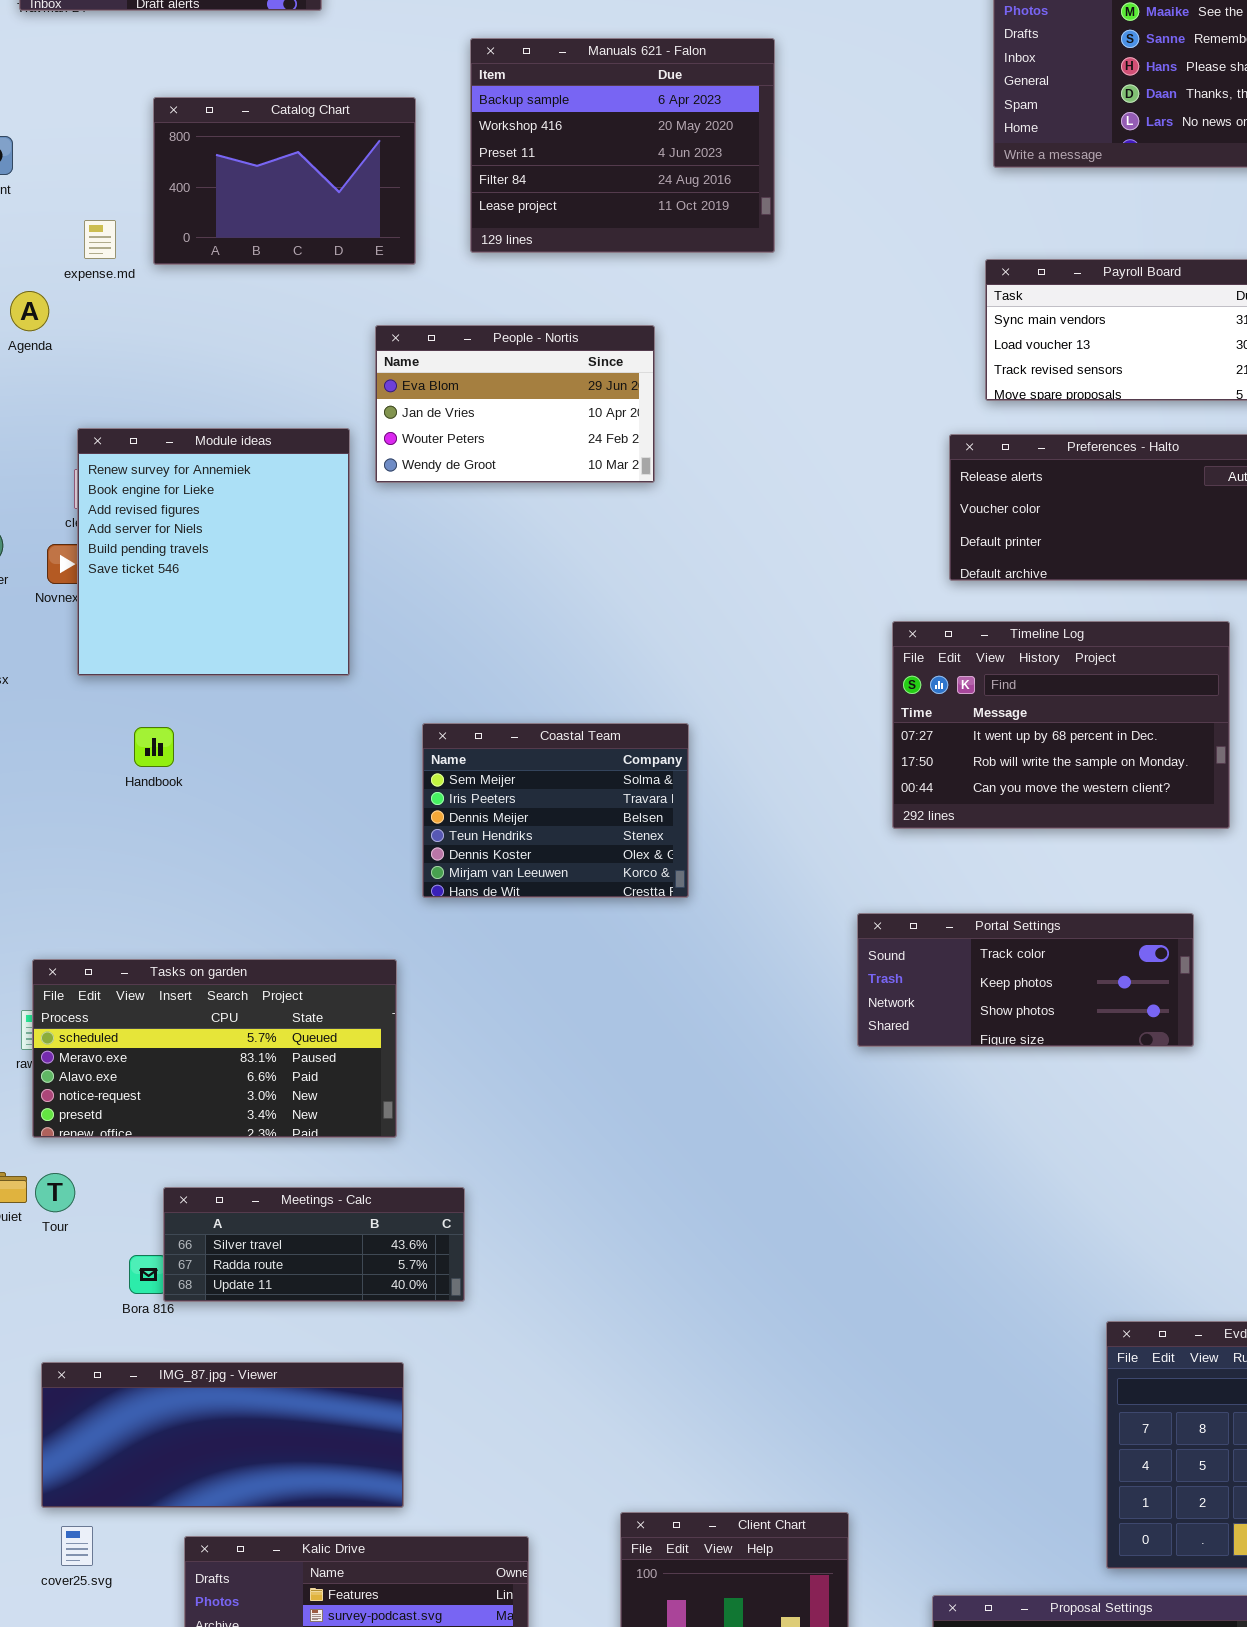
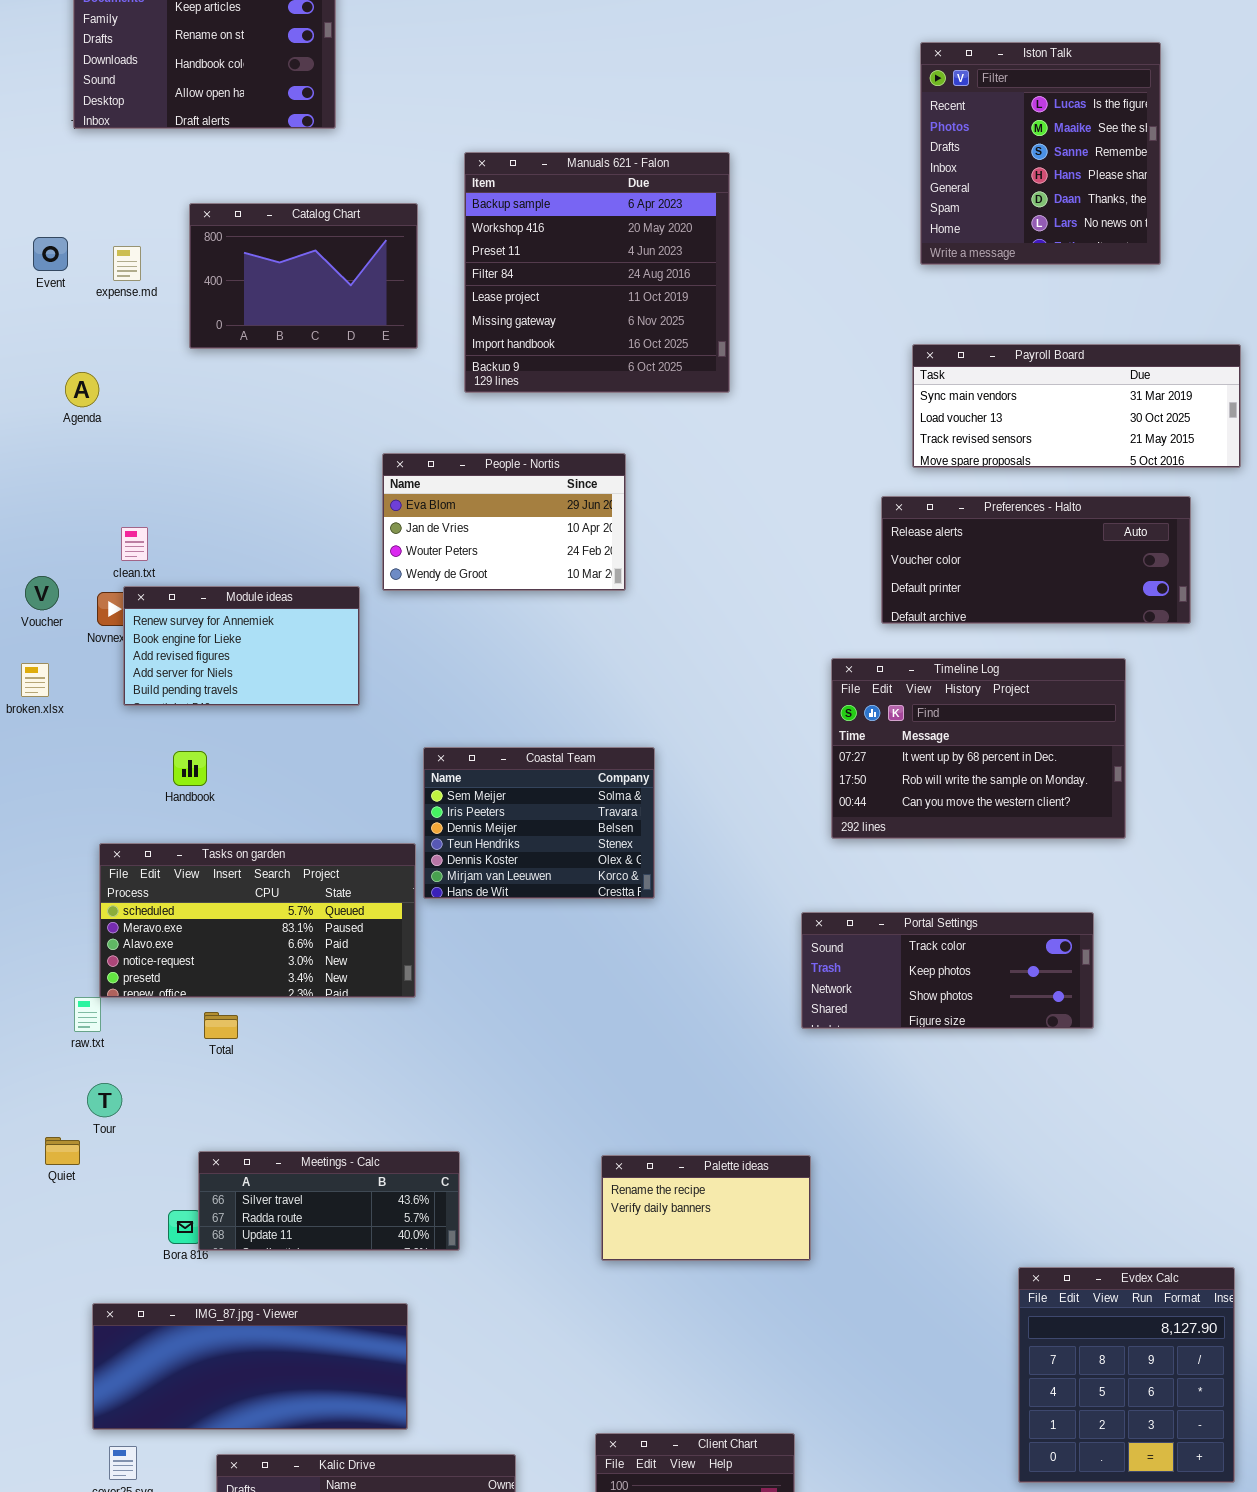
Manuals 621 - Falon: [470,38,775,253] -> [464,152,730,393], resized
expense.md: [84,220,116,259] -> [113,246,141,281], moved
People - Nortis: [375,325,655,483] -> [382,453,626,591], moved
Module ideas: [77,428,350,676] -> [123,586,360,706], resized
Tasks on garden: [32,959,397,1138] -> [99,843,416,998], moved
Tour: [35,1173,75,1212] -> [87,1083,122,1117], moved
Palette ideas: none -> [601,1155,811,1261], opened

